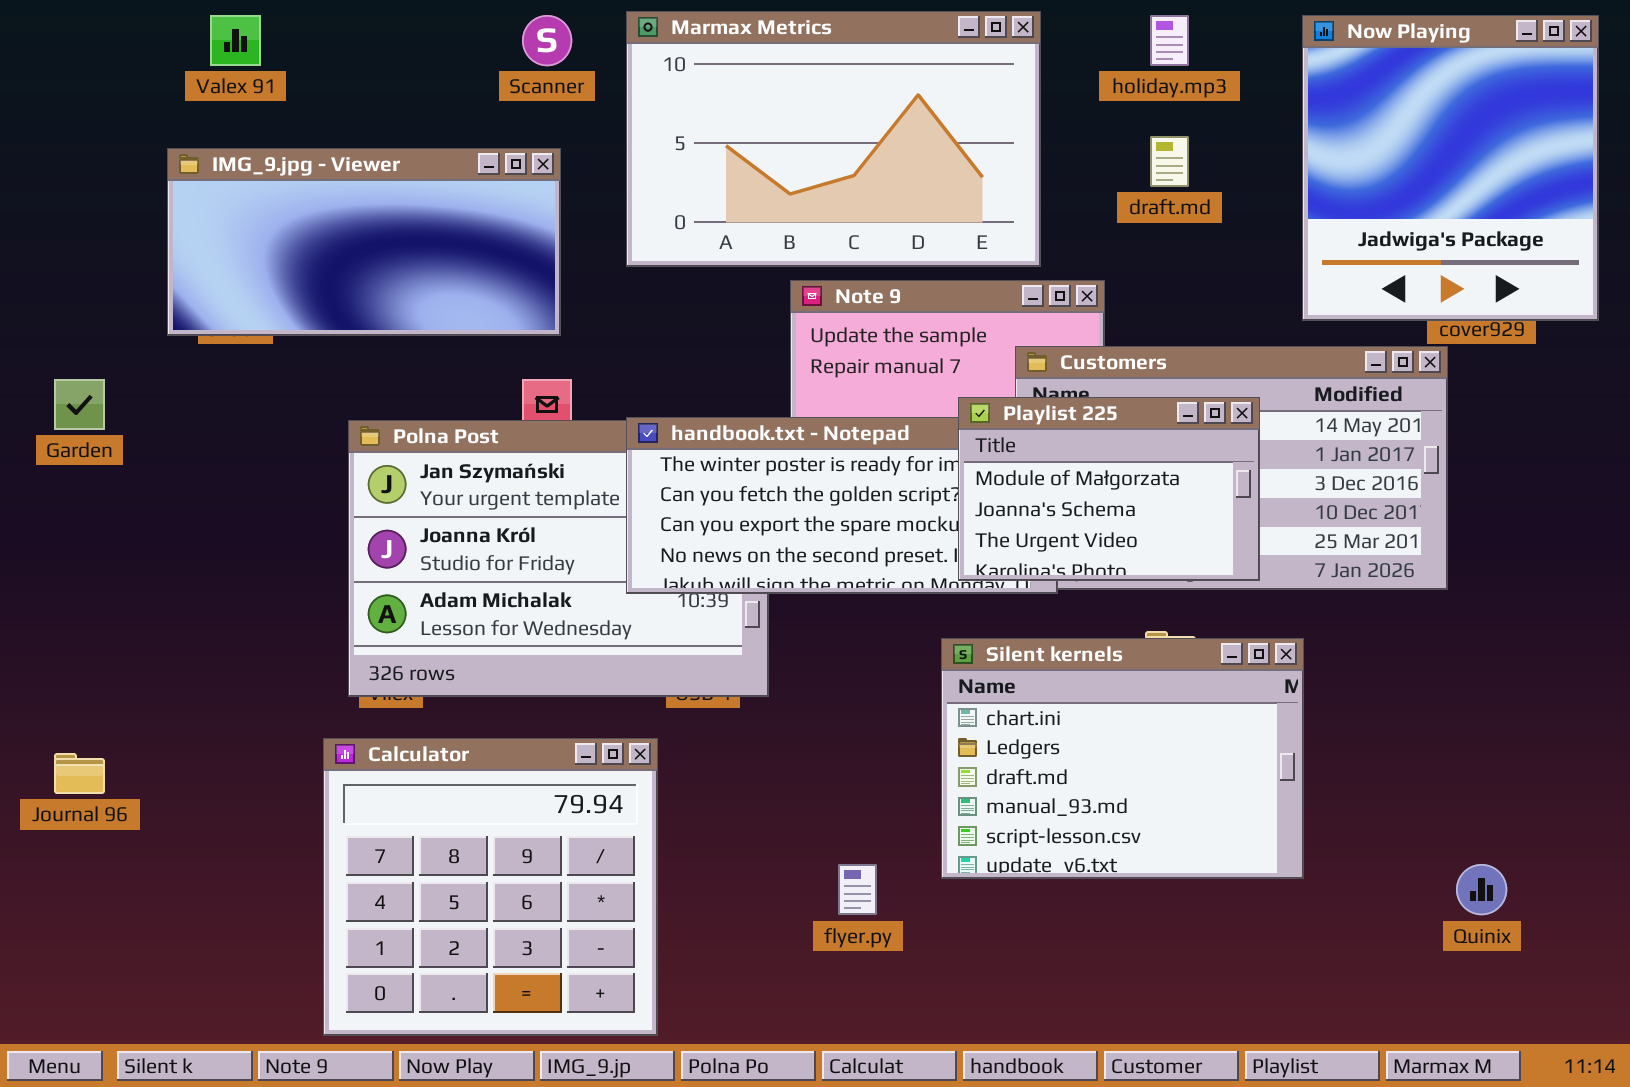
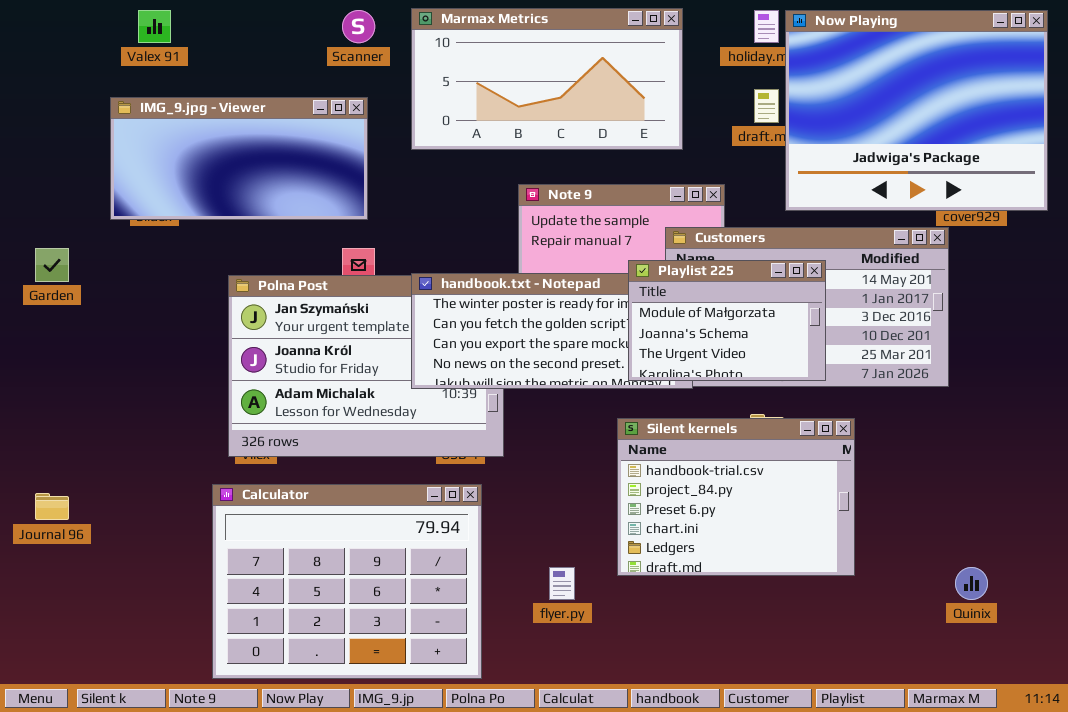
Marmax Metrics: [626,11,1041,267] -> [411,8,683,150], resized
Now Playing: [1302,15,1599,321] -> [785,10,1048,211], resized
Silent kernels: [941,638,1304,879] -> [617,418,855,576], scrolled up 3 rows
Calculator: [323,738,658,1036] -> [212,484,482,679], resized

